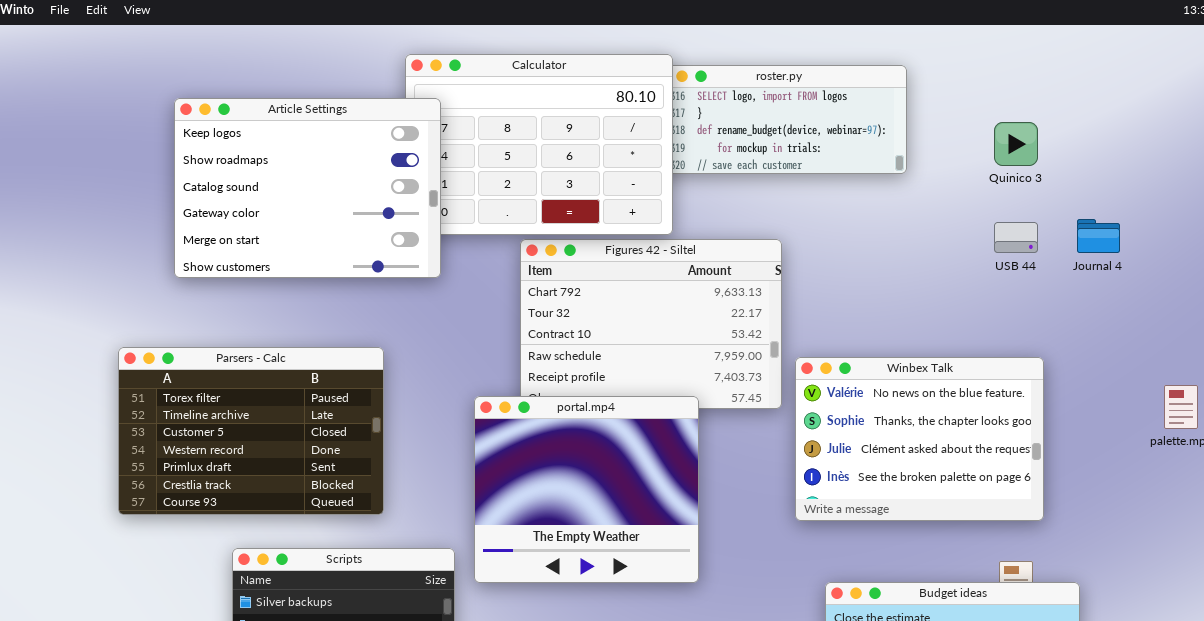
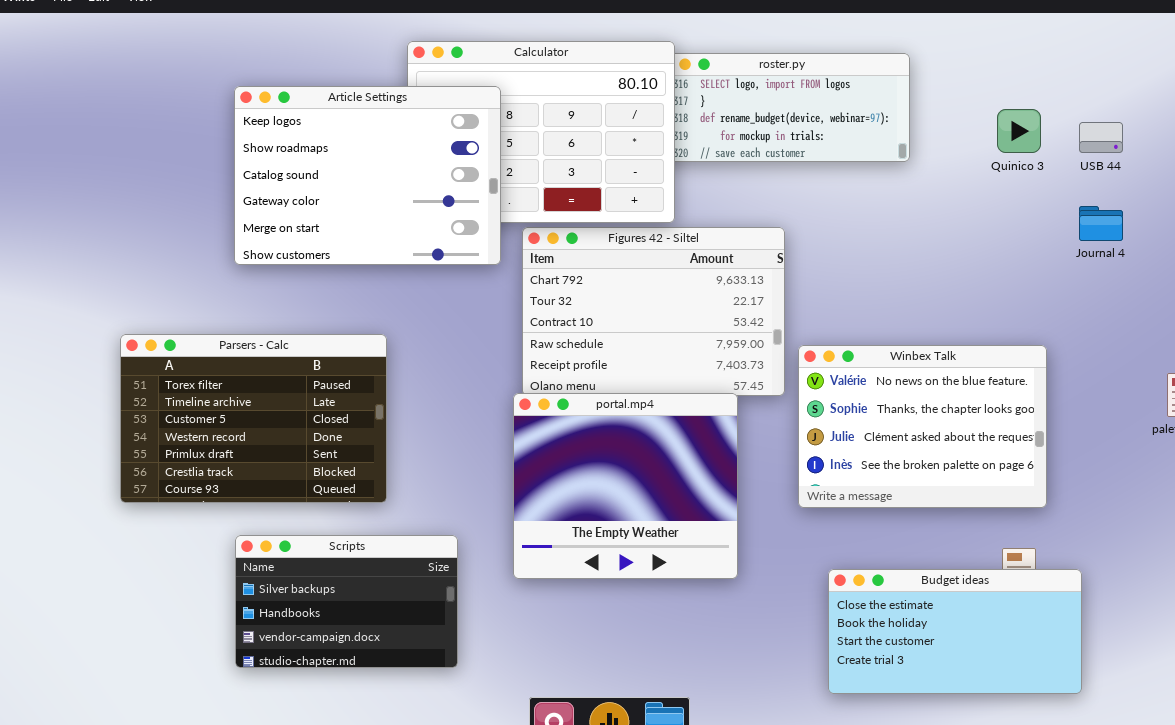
Article Settings: [174,98,441,278] -> [234,86,501,265], moved
USB 44: [994,222,1038,253] -> [1079,122,1123,153], moved
portal.mp4: [474,396,699,583] -> [513,393,738,579], moved

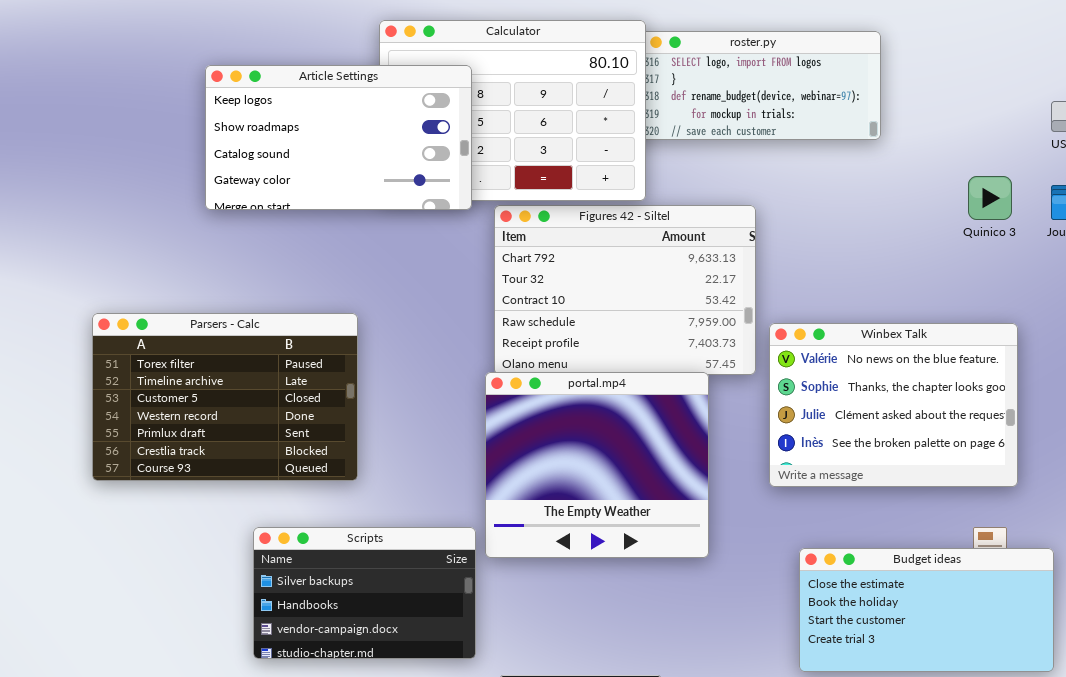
Article Settings: [234,86,501,265] -> [205,65,472,210], resized
Quinico 3: [997,109,1041,153] -> [968,176,1012,220], moved
Scripts: [235,535,458,668] -> [253,527,476,659], moved

